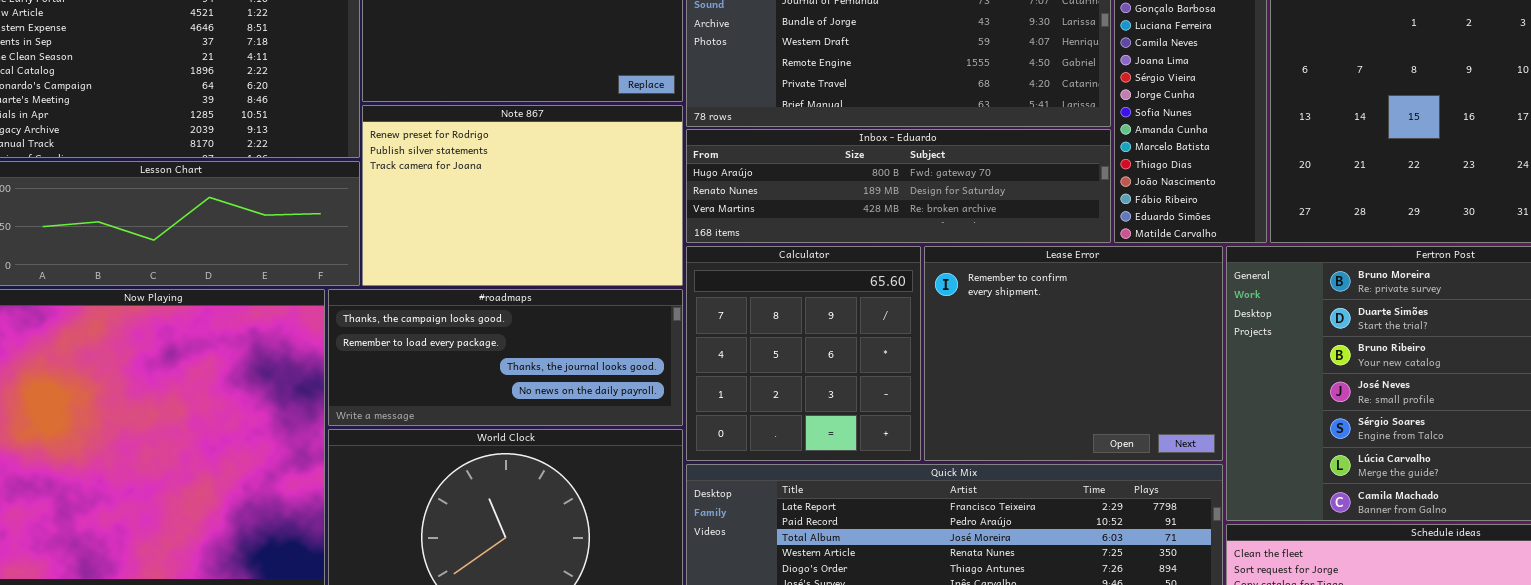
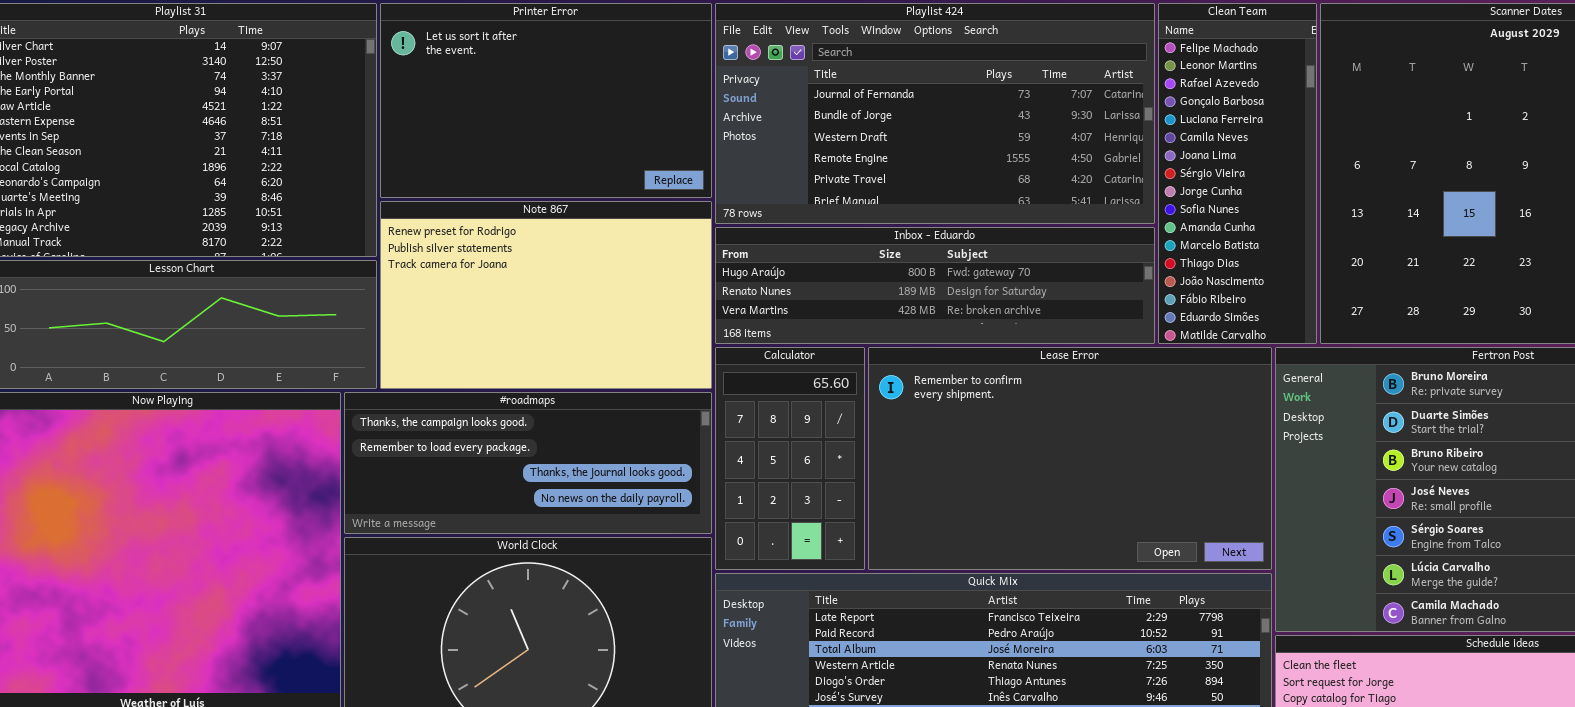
Calculator: [686,246,921,461] -> [715,347,865,570], resized
Lease Error: [924,246,1223,461] -> [868,347,1272,570], resized

